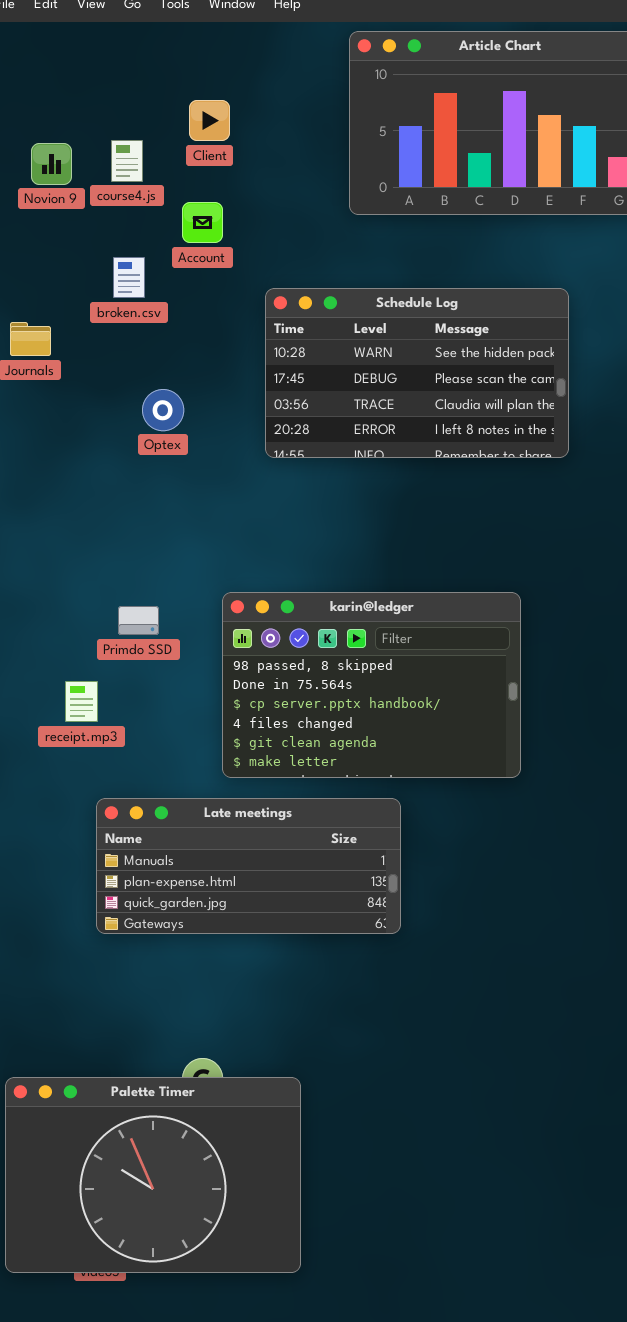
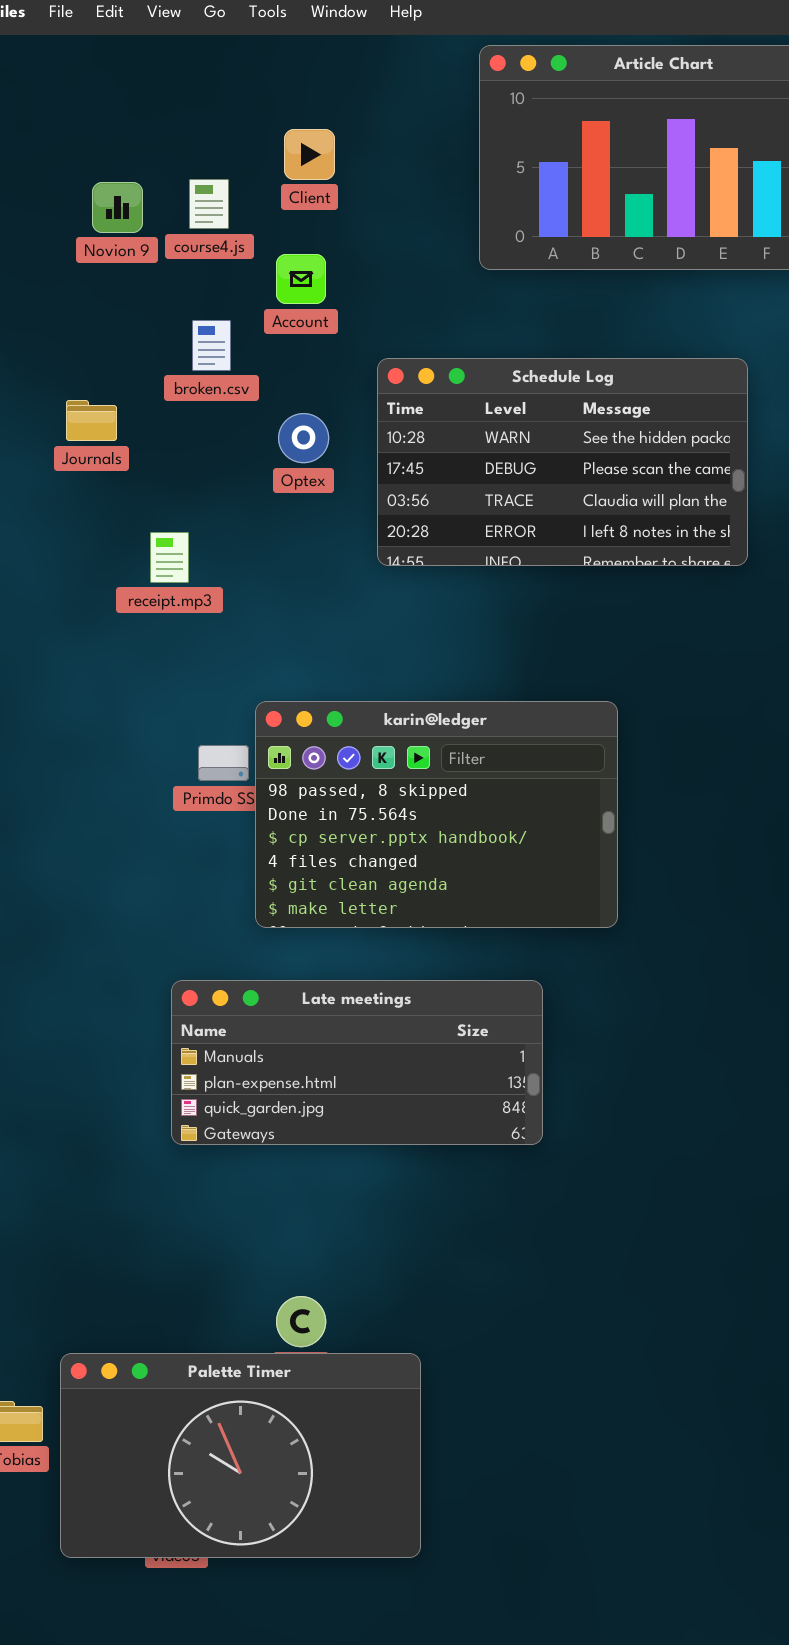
Optex: [142,389,184,431] -> [278,413,329,463], moved
karin@ledger: [222,592,521,778] -> [255,701,618,928], moved
receipt.mp3: [65,681,98,722] -> [150,532,189,583], moved
Palette Timer: [5,1077,301,1273] -> [60,1353,421,1558], resized

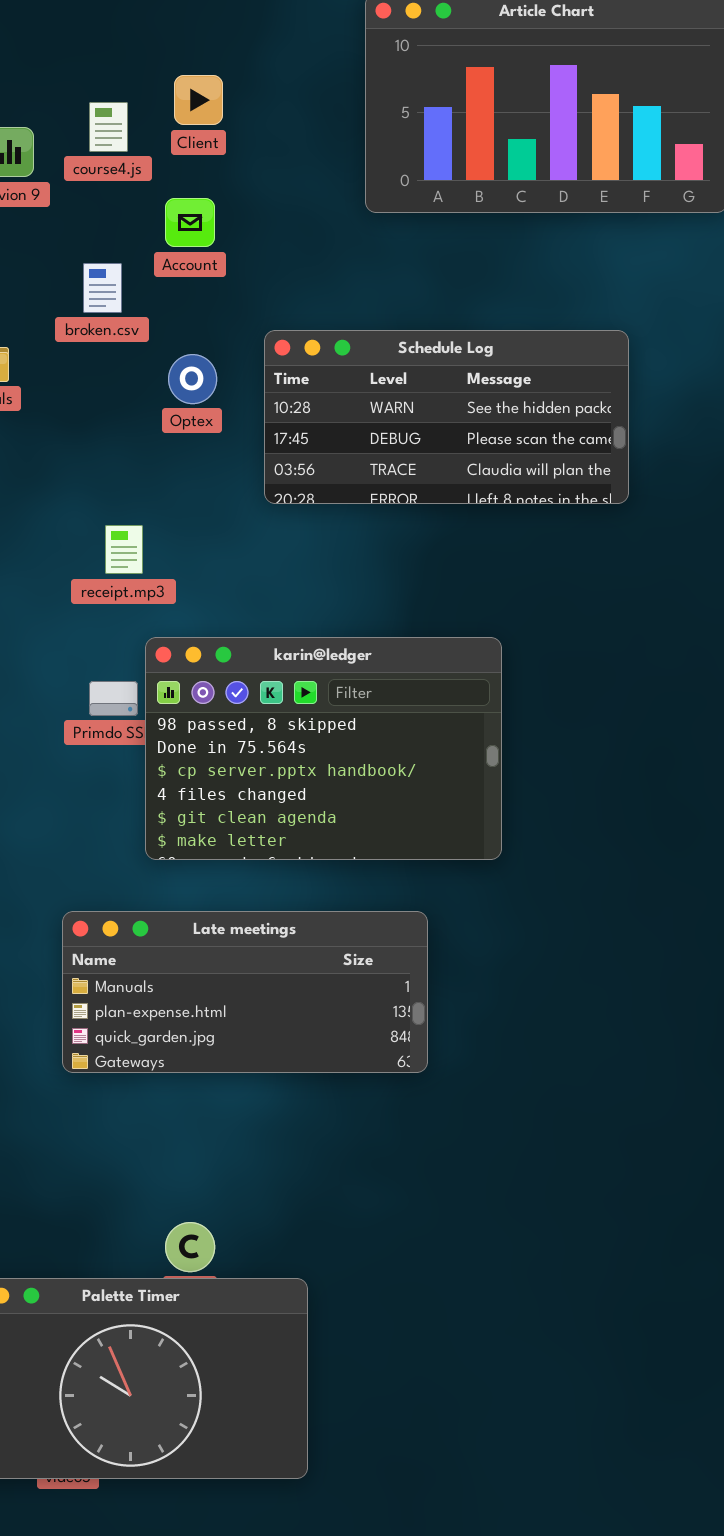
course4.js: [189,179,229,229] -> [89,102,128,152], moved
Schedule Log: [377,358,748,566] -> [264,330,629,504], resized
receipt.mp3: [150,532,189,583] -> [105,525,143,574], moved

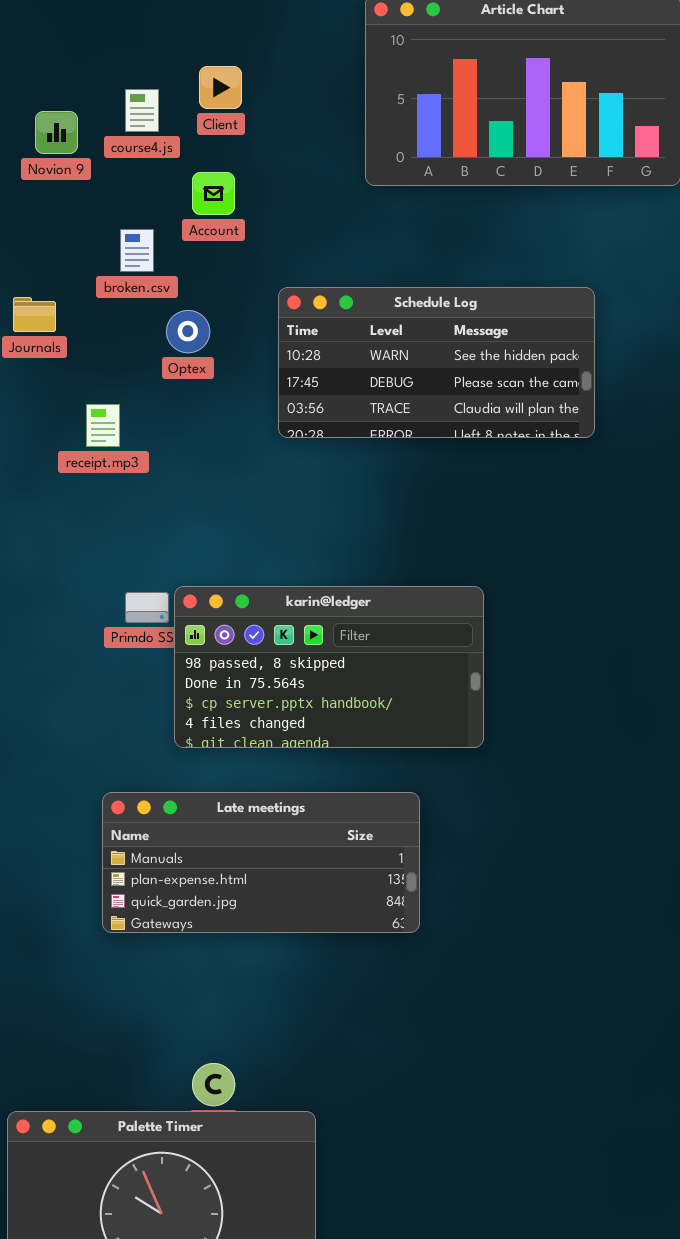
Optex: [168,354,217,404] -> [166,310,210,353], moved
receipt.mp3: [105,525,143,574] -> [86,404,120,447], moved
karin@ledger: [145,637,502,860] -> [174,586,484,748], resized

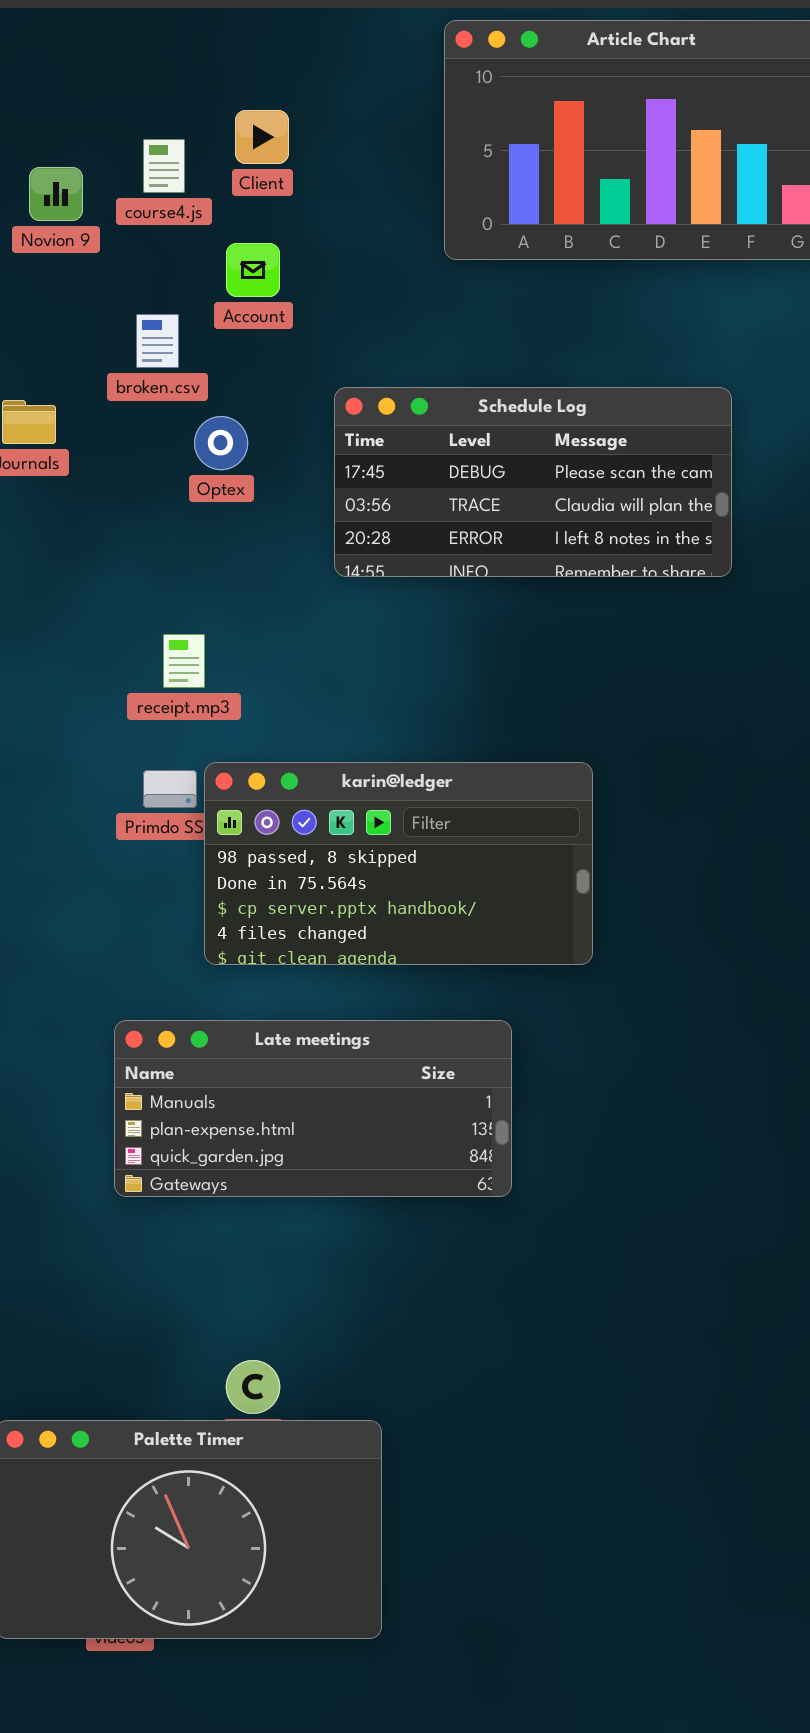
Schedule Log: [278,287,595,438] -> [334,387,732,577], scrolled down 1 row
receipt.mp3: [86,404,120,447] -> [163,634,205,688], moved

